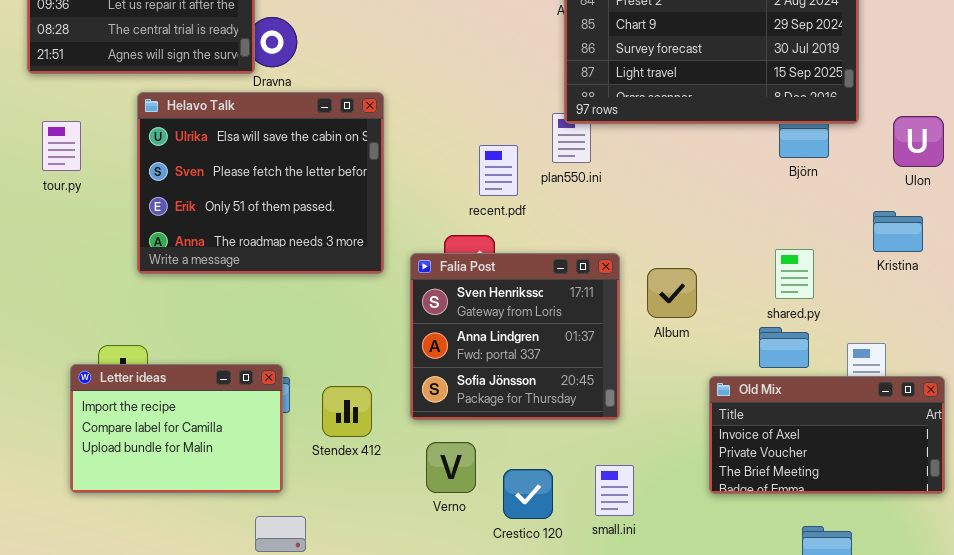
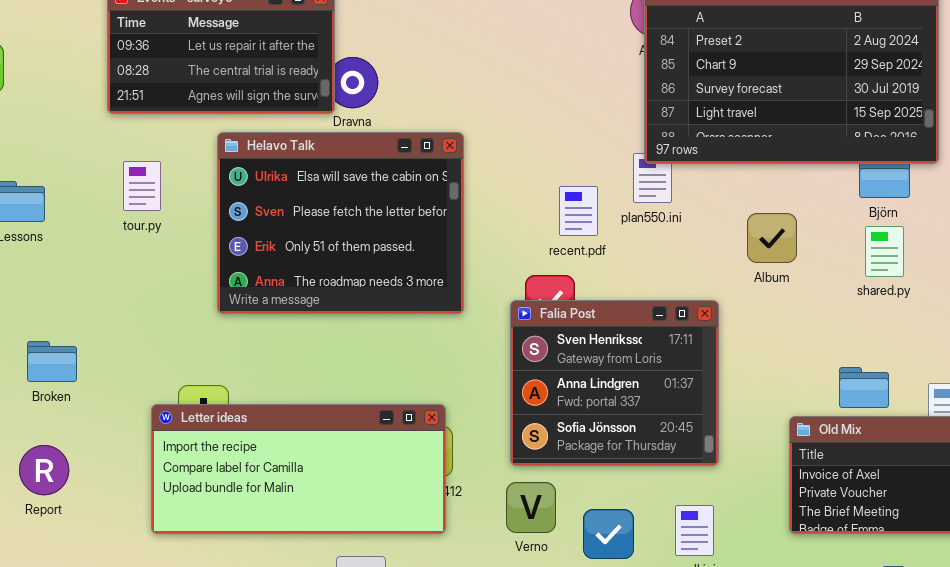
shared.py: [775,249,814,299] -> [865,226,904,277], moved
Falia Post: [410,253,620,420] -> [510,300,719,466], moved
Album: [647,268,697,318] -> [747,213,797,263], moved
Letter ideas: [70,364,283,493] -> [151,404,446,534], resized

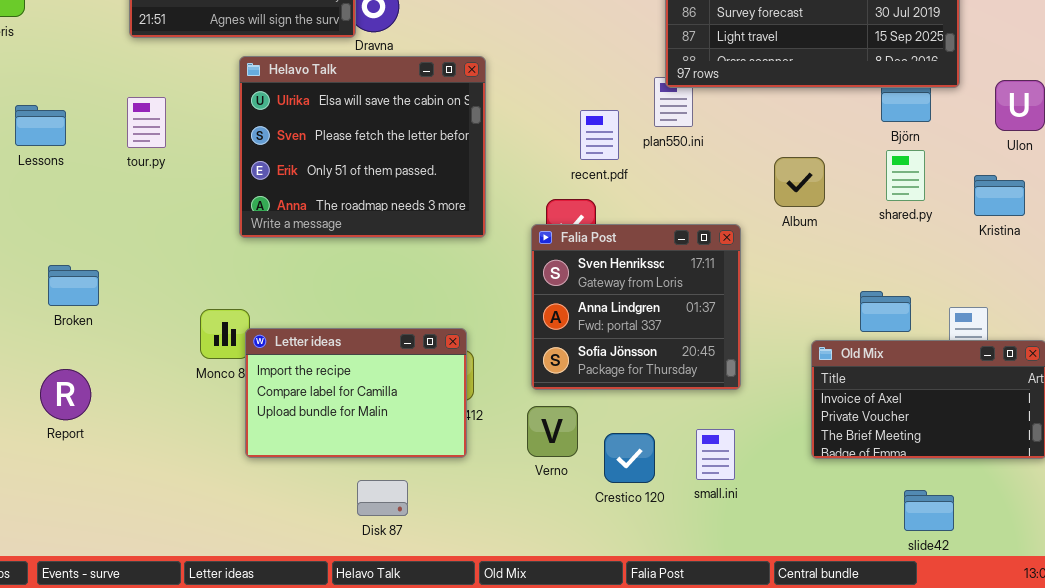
tour.py: [123,161,161,211] -> [127,97,166,148], moved
Album: [747,213,797,263] -> [774,157,825,207], moved
Letter ideas: [151,404,446,534] -> [245,328,467,458], resized

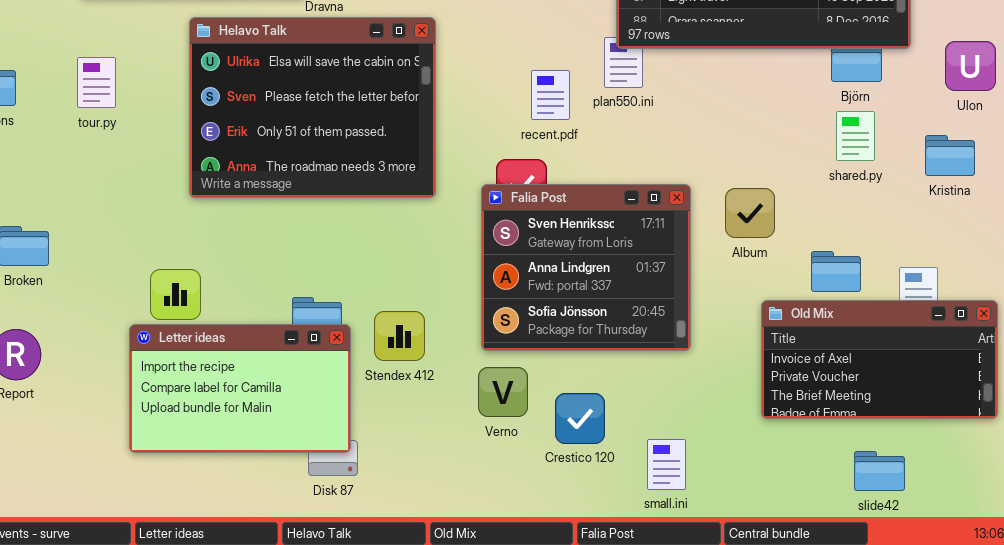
Album: [774,157,825,207] -> [725,188,775,238], moved
Letter ideas: [245,328,467,458] -> [129,324,351,453], moved
small.ini: [696,429,735,480] -> [647,439,686,490], moved

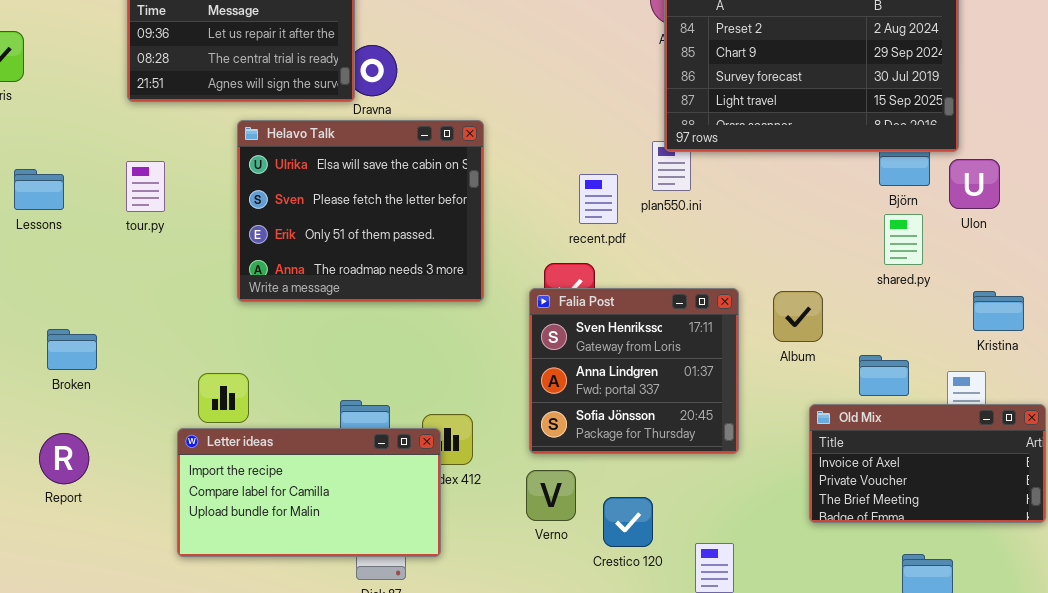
Ulon: [945,41,996,91] -> [949,159,1000,209], moved
Kristina: [925,135,975,176] -> [973,291,1024,331], moved
Letter ideas: [129,324,351,453] -> [177,428,441,557], resized

